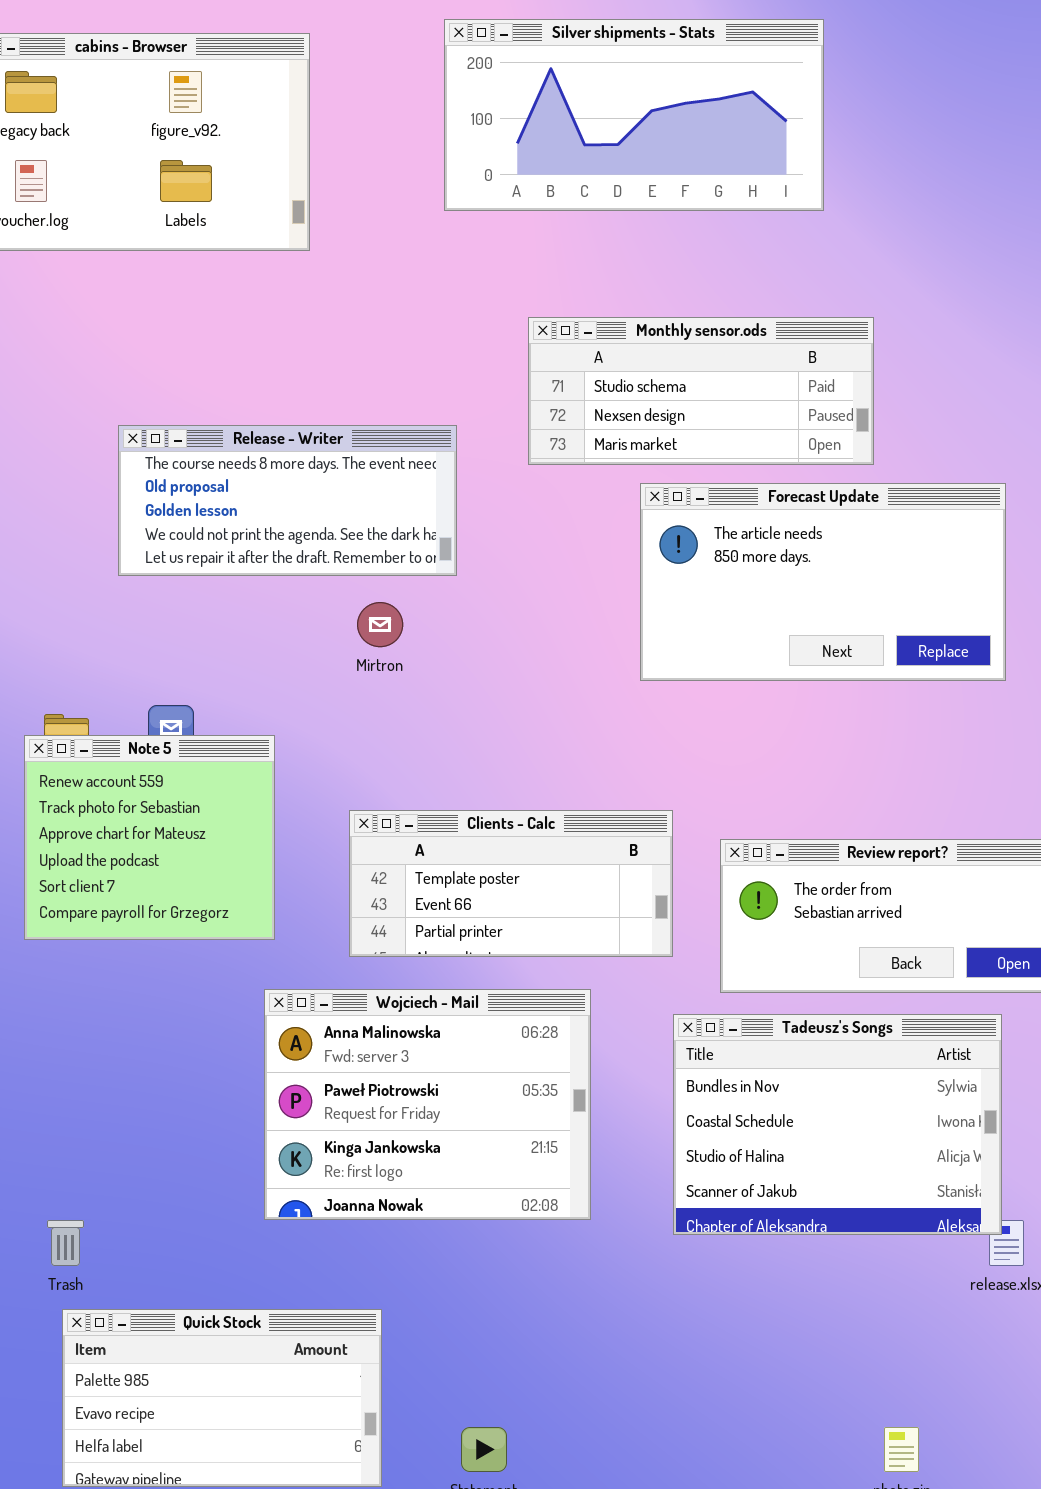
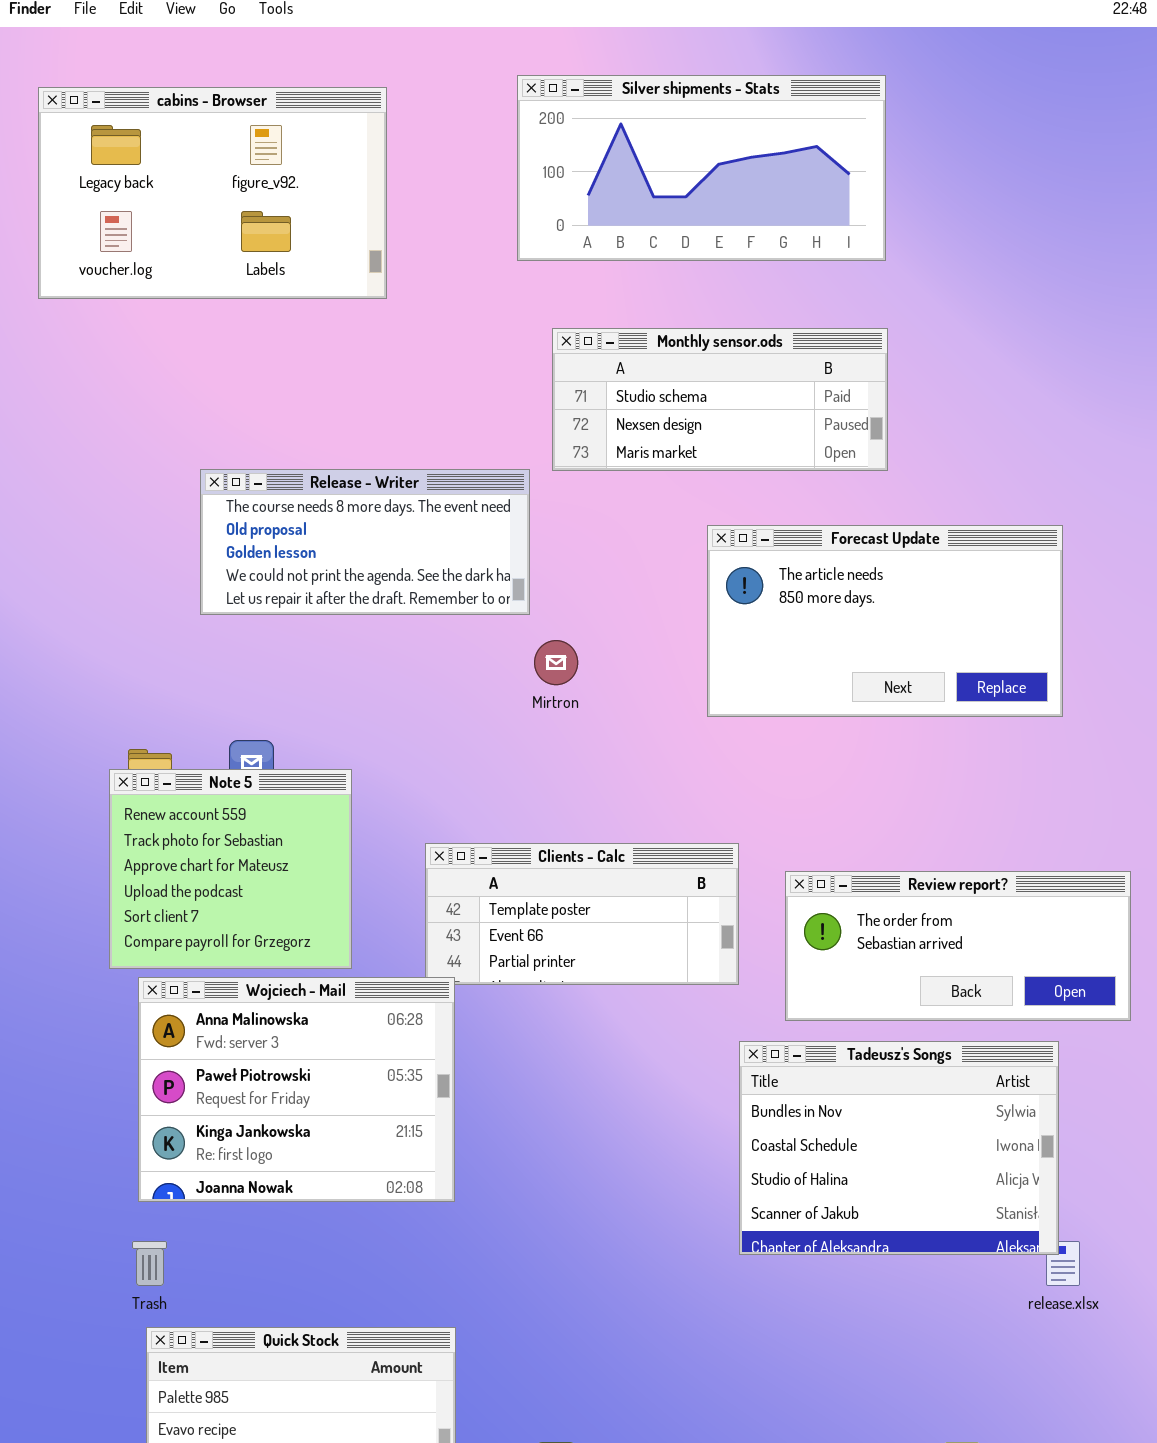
Monthly sensor.ods: [528,317,874,465] -> [552,328,888,471], moved
Mirtron: [357,602,403,647] -> [534,640,578,685], moved
Wojciech - Mail: [264,989,591,1220] -> [138,977,455,1202], moved

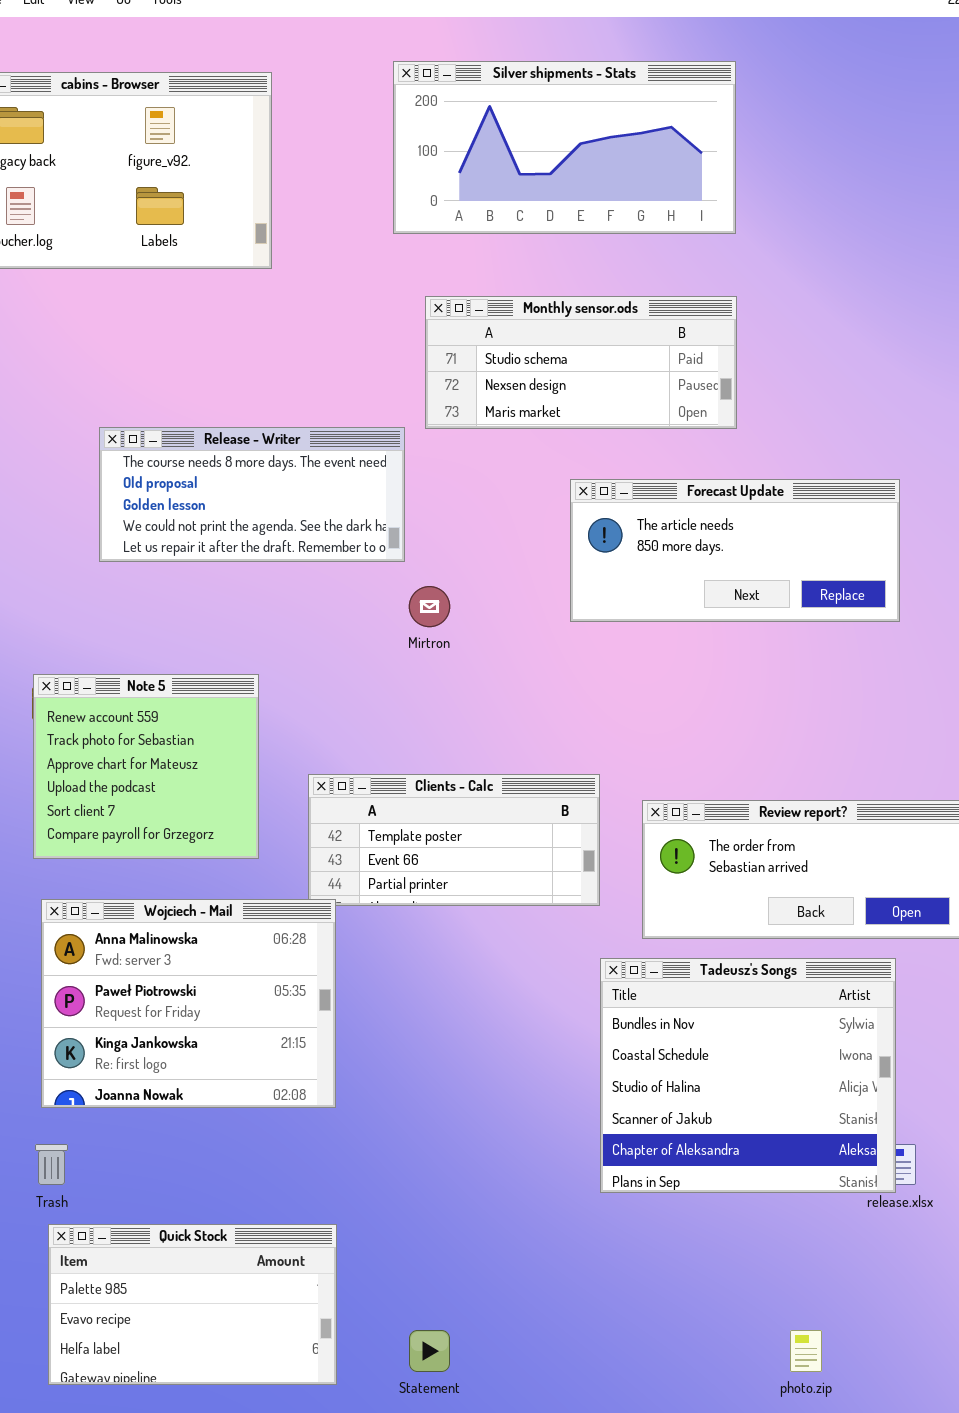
Forecast Update: [707,525,1063,717] -> [570,479,900,622], resized
Note 5: [109,769,352,969] -> [33,674,259,859], moved
Tadeusz's Songs: [739,1041,1059,1255] -> [600,958,896,1193], resized

